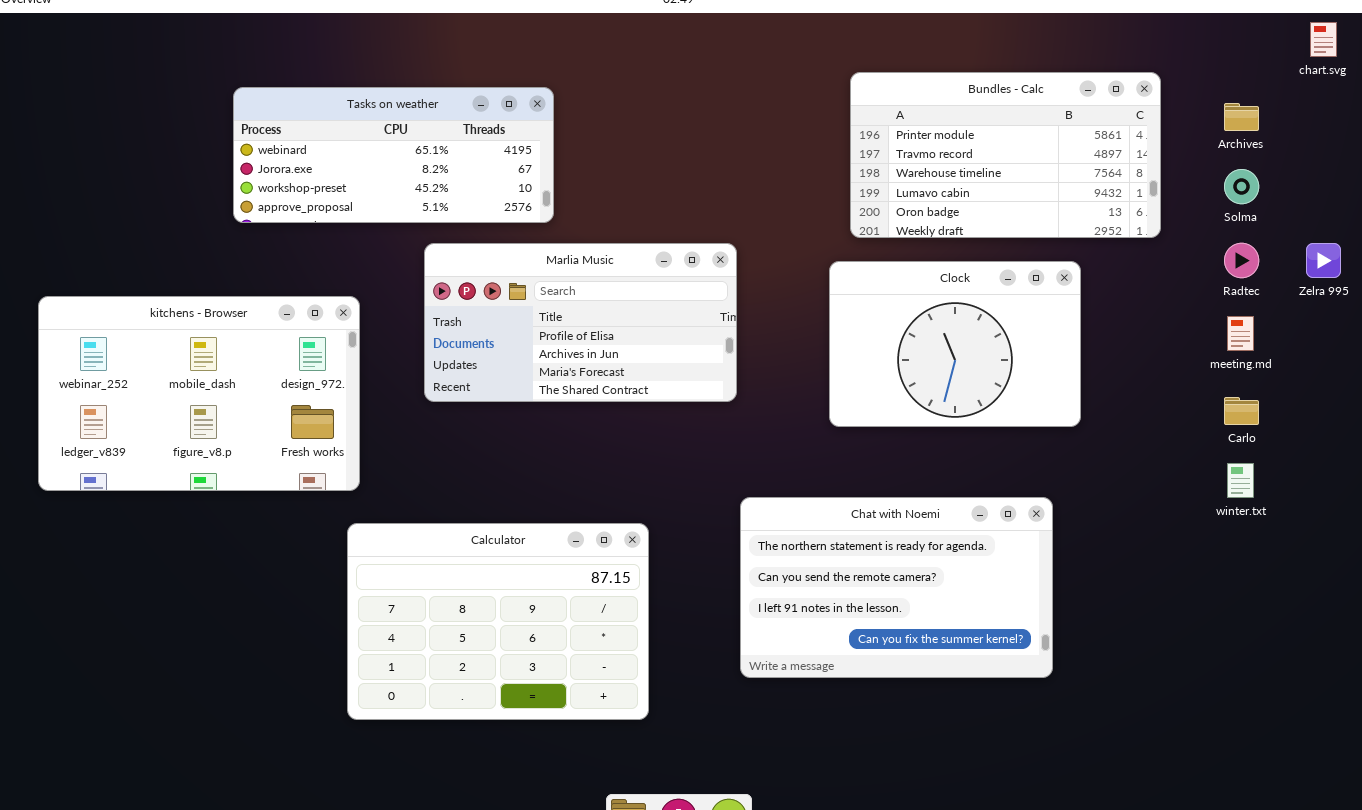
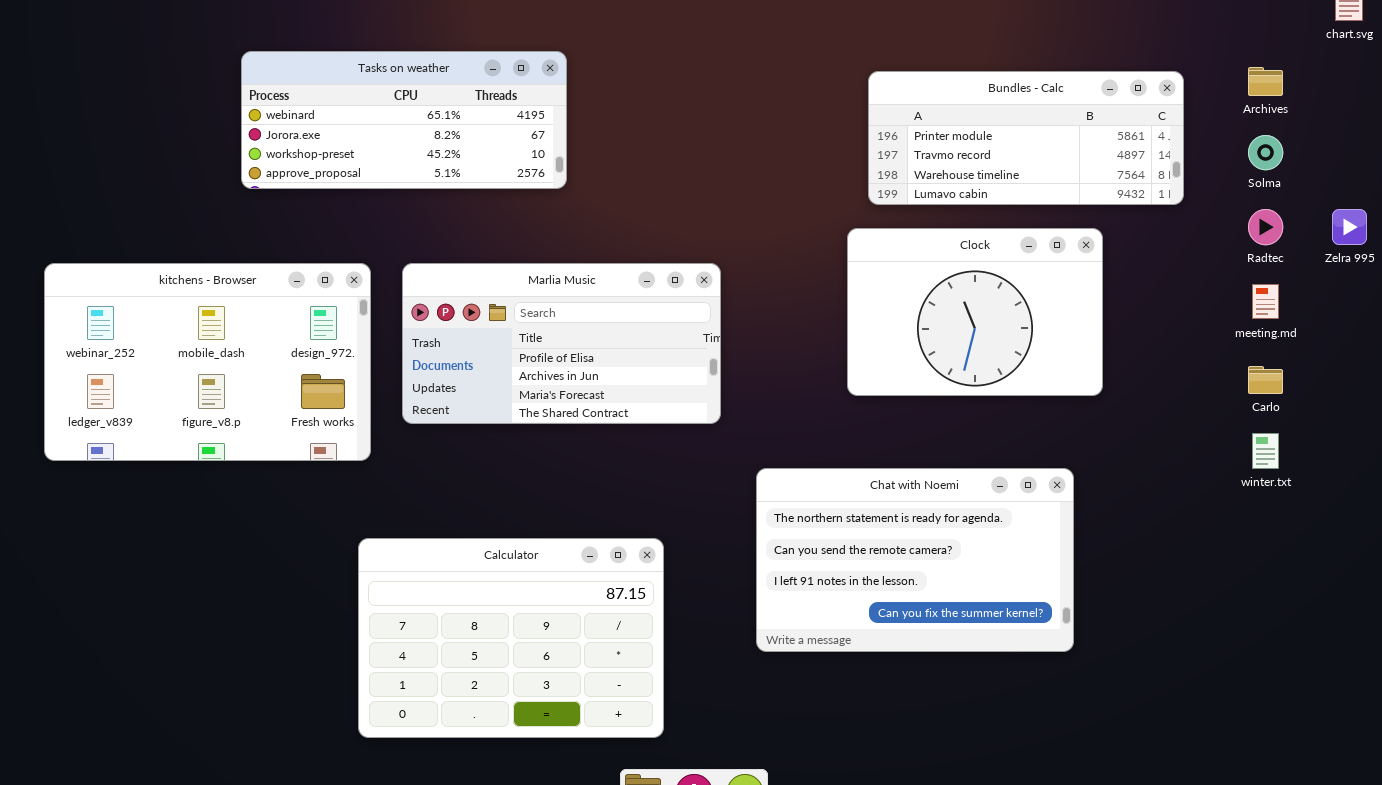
Bundles - Calc: [850,72,1161,238] -> [868,71,1184,205], resized
Marlia Music: [424,243,737,402] -> [402,263,721,424], moved
Calculator: [347,523,649,720] -> [358,538,664,738], moved

